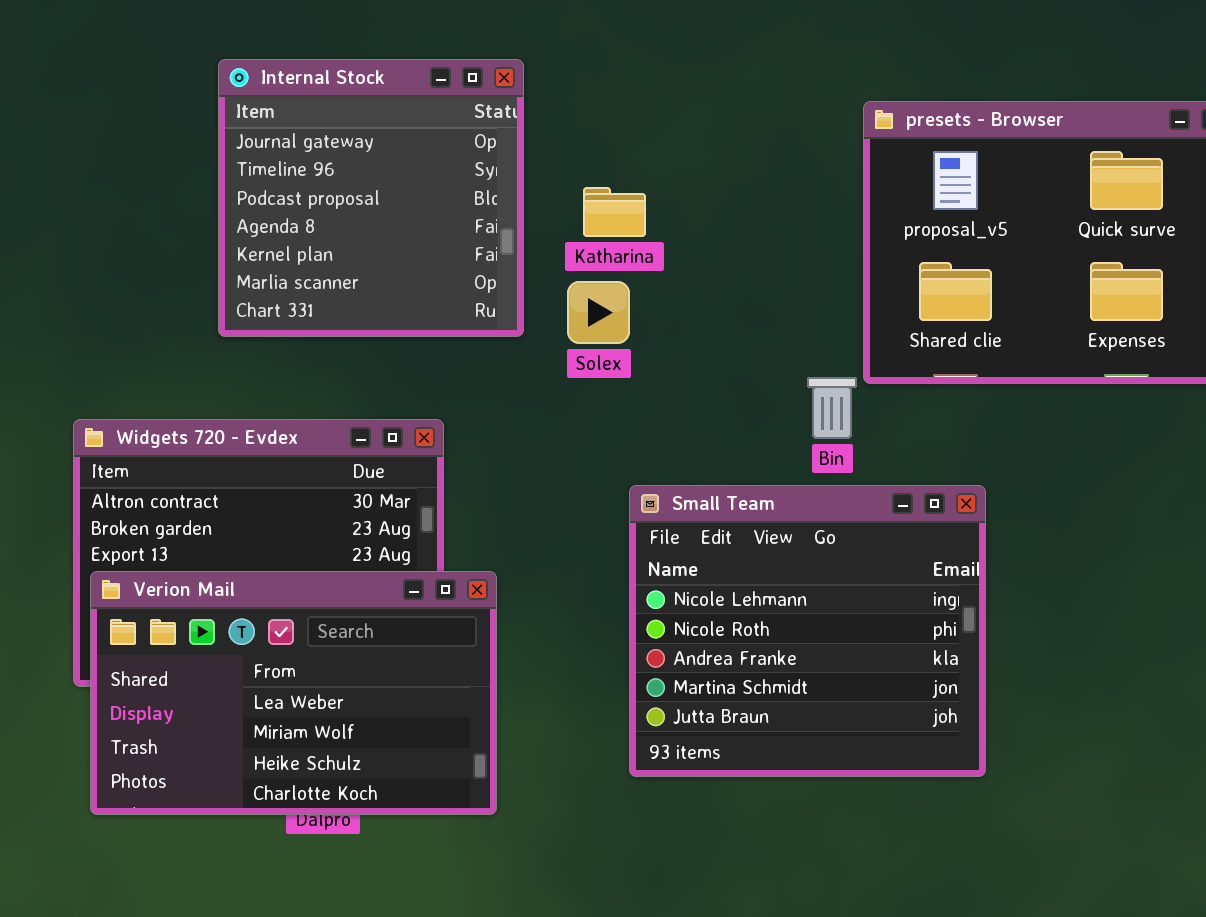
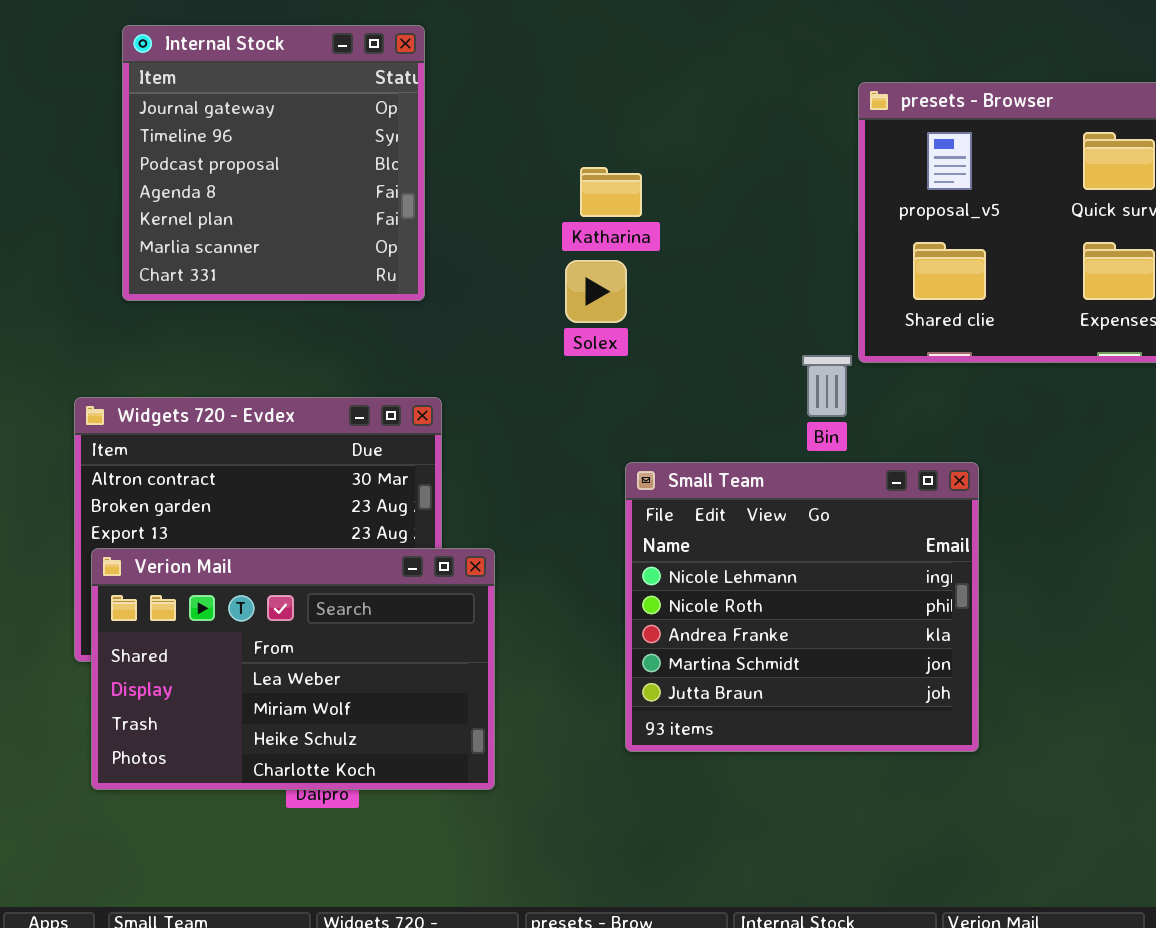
Internal Stock: [218,59,524,337] -> [122,25,425,301], moved

